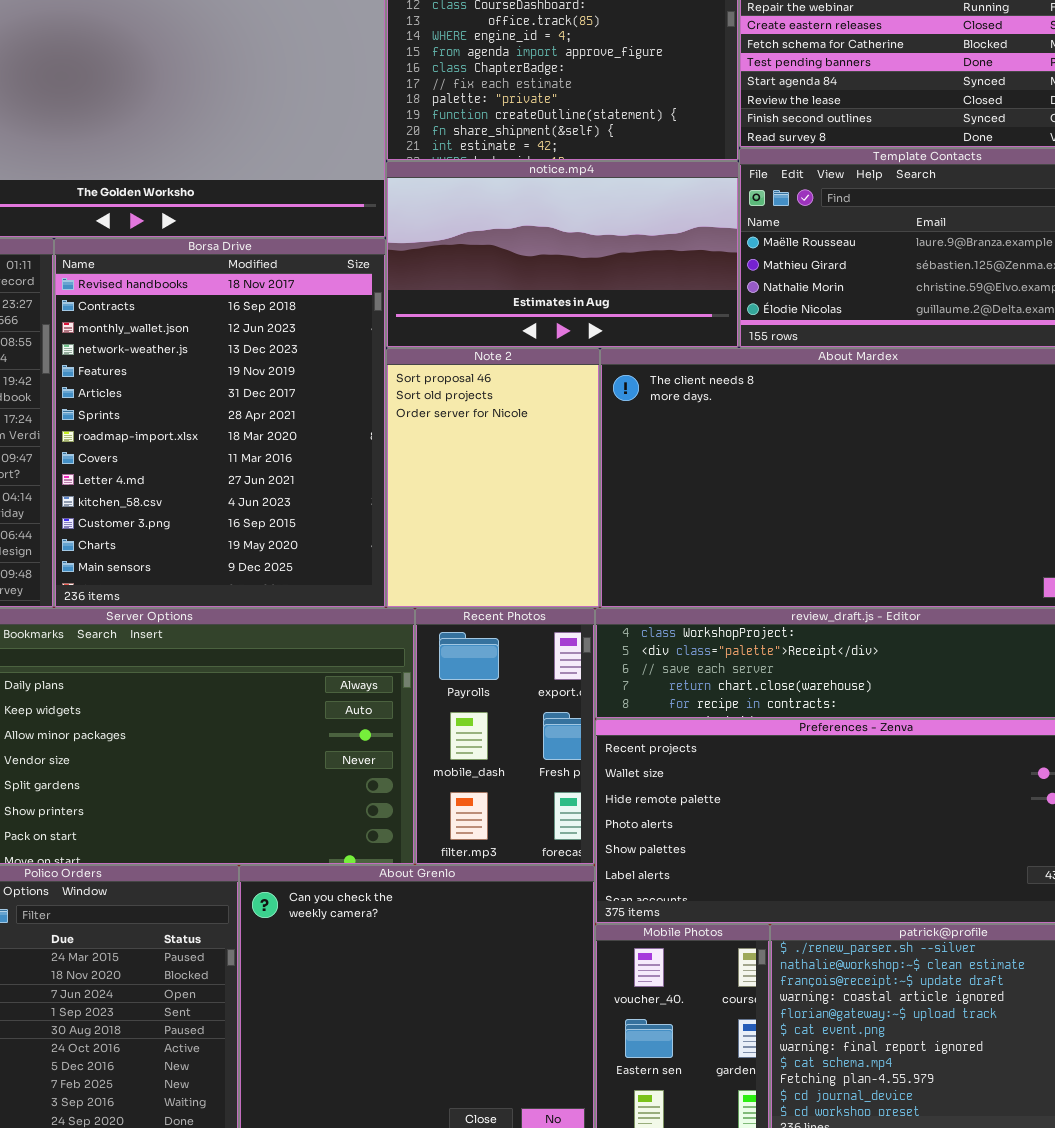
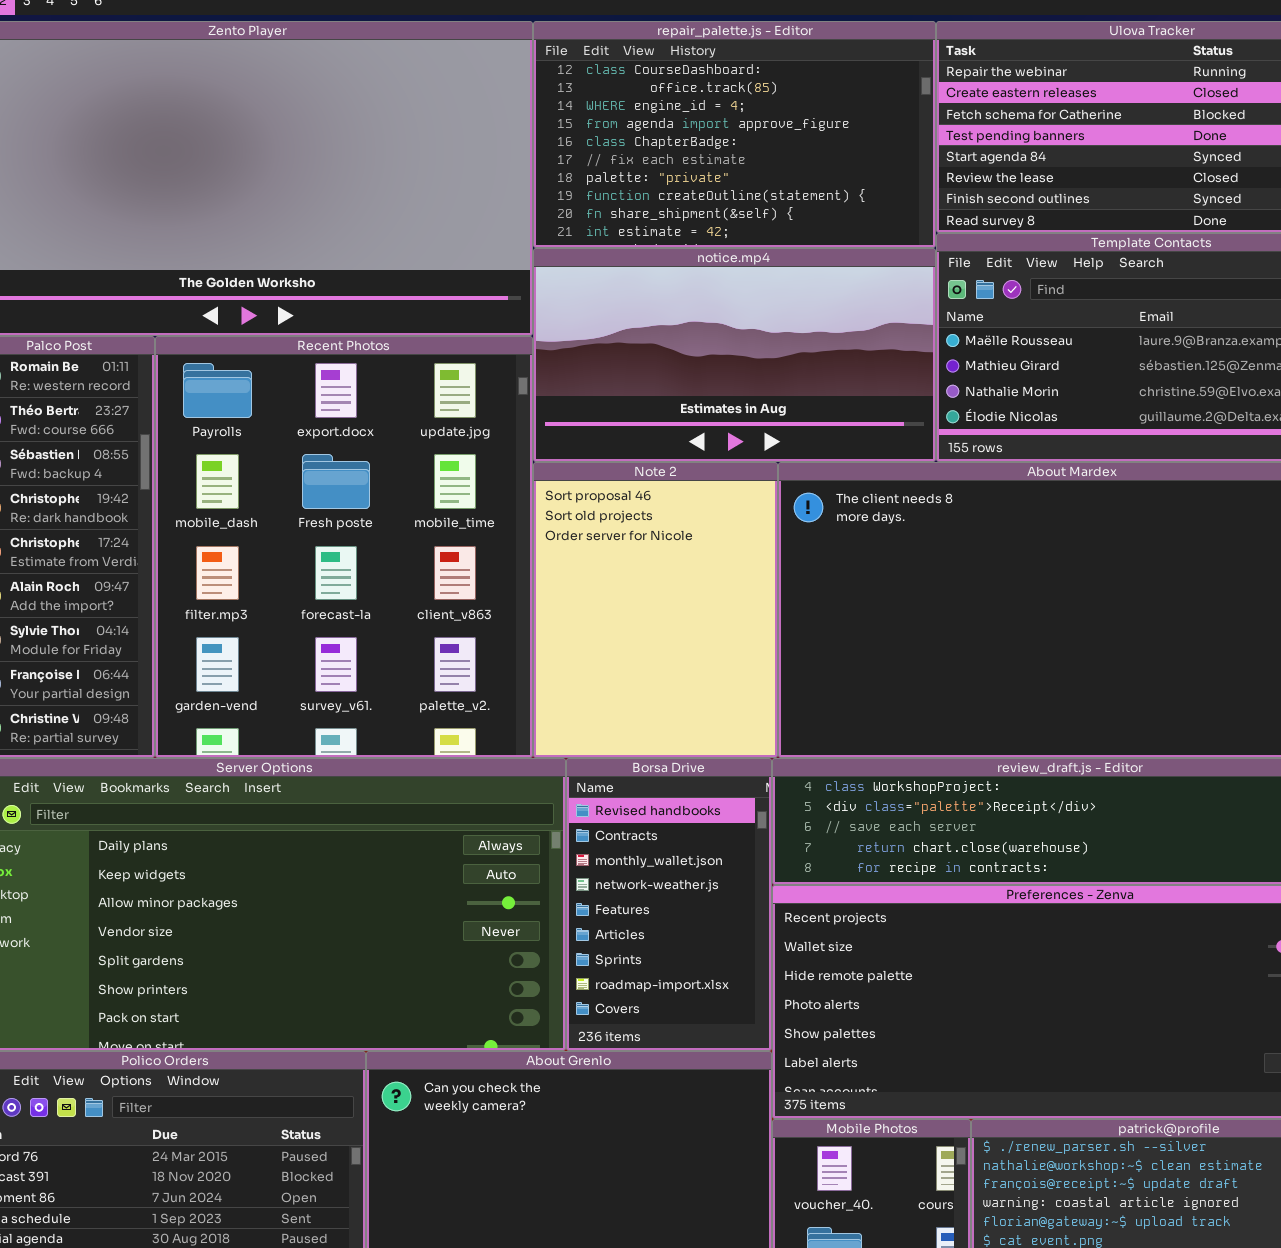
Borsa Drive: [54,238,386,608] -> [566,758,772,1051], moved, resized
Recent Photos: [415,608,595,865] -> [155,336,533,758], moved, resized

